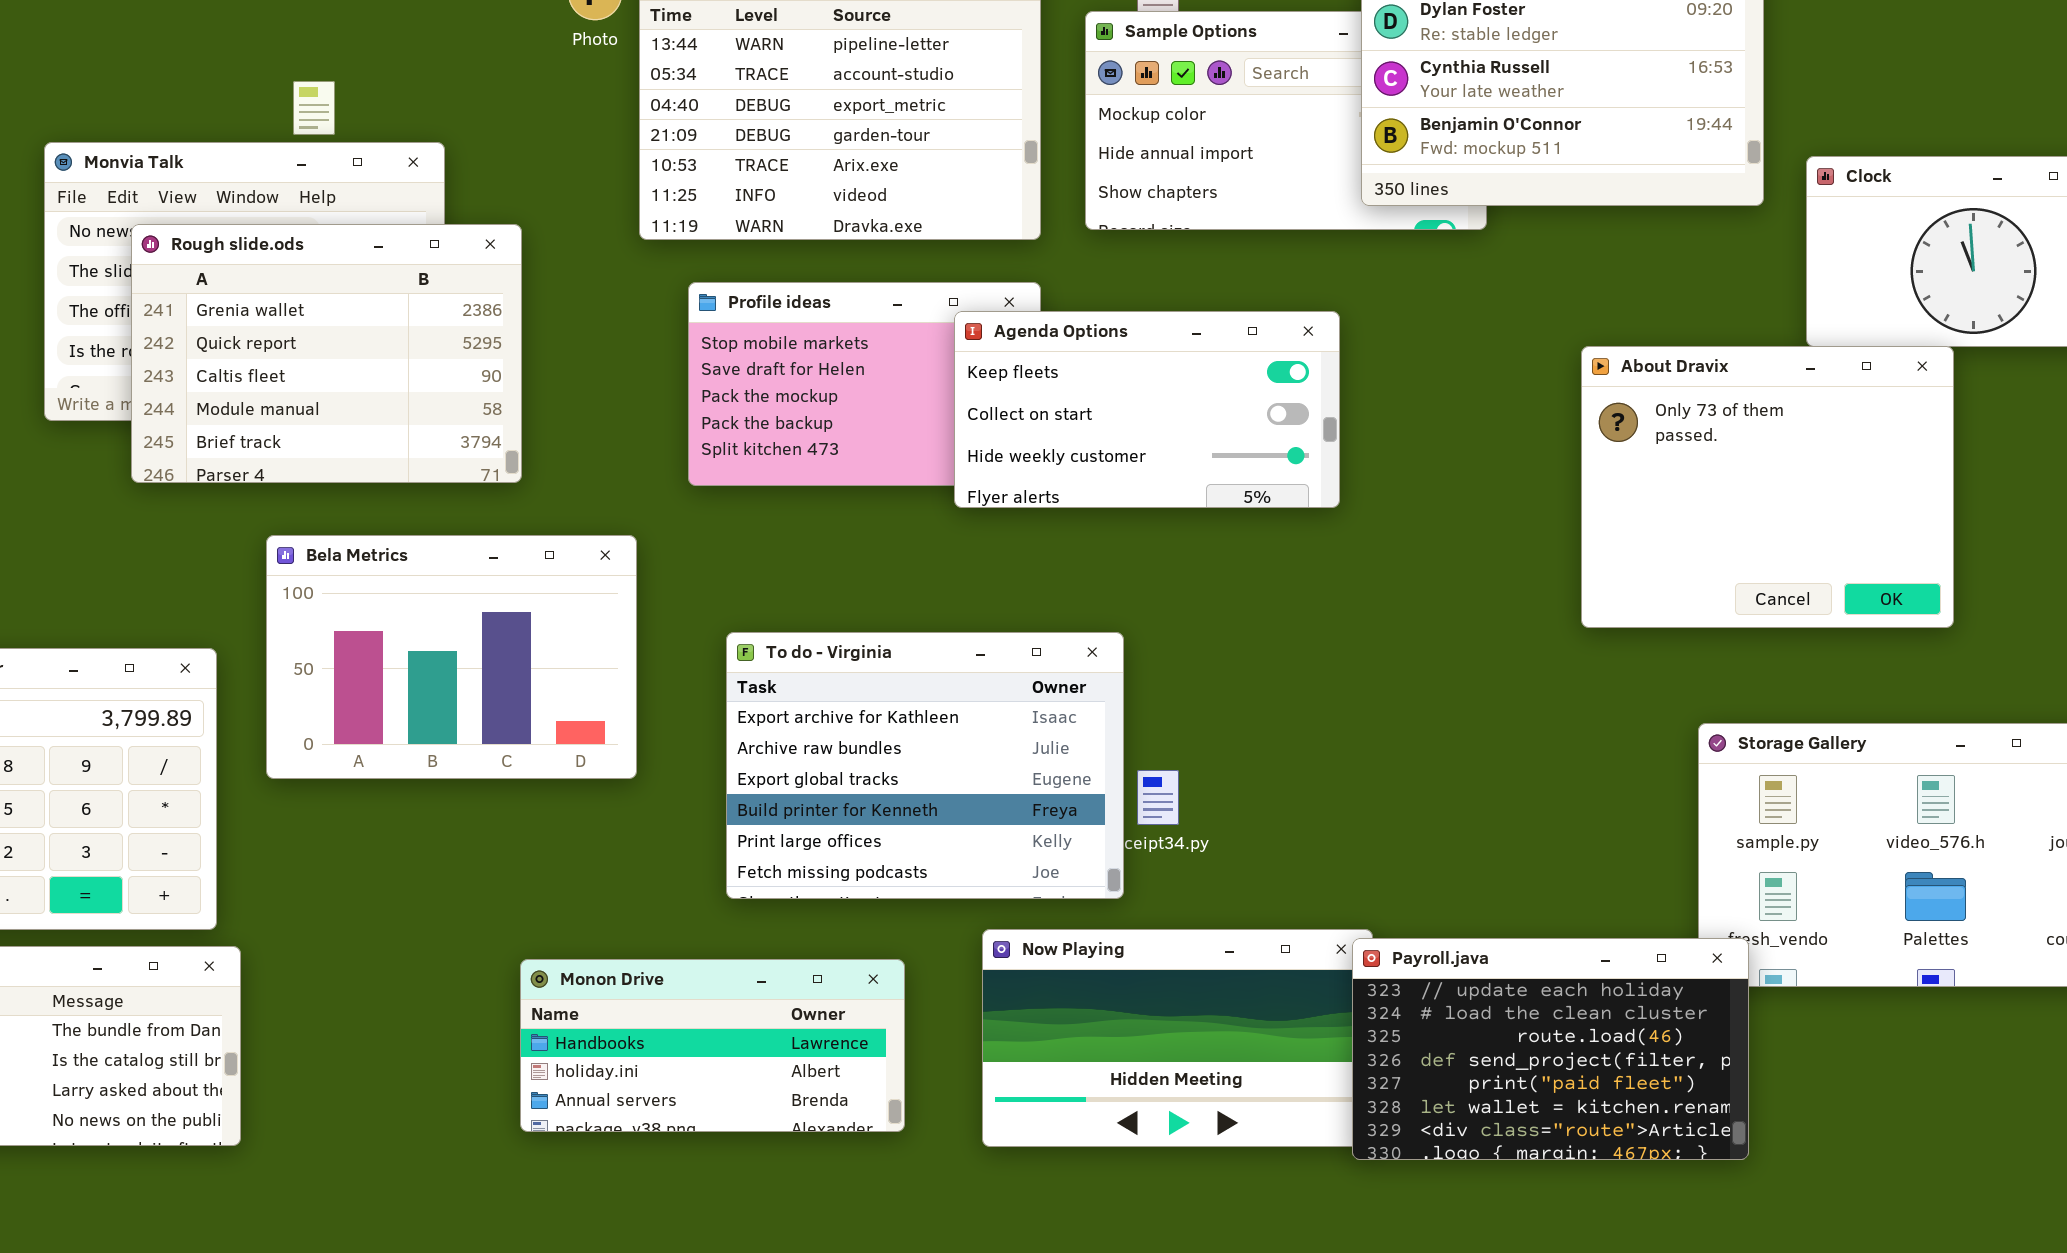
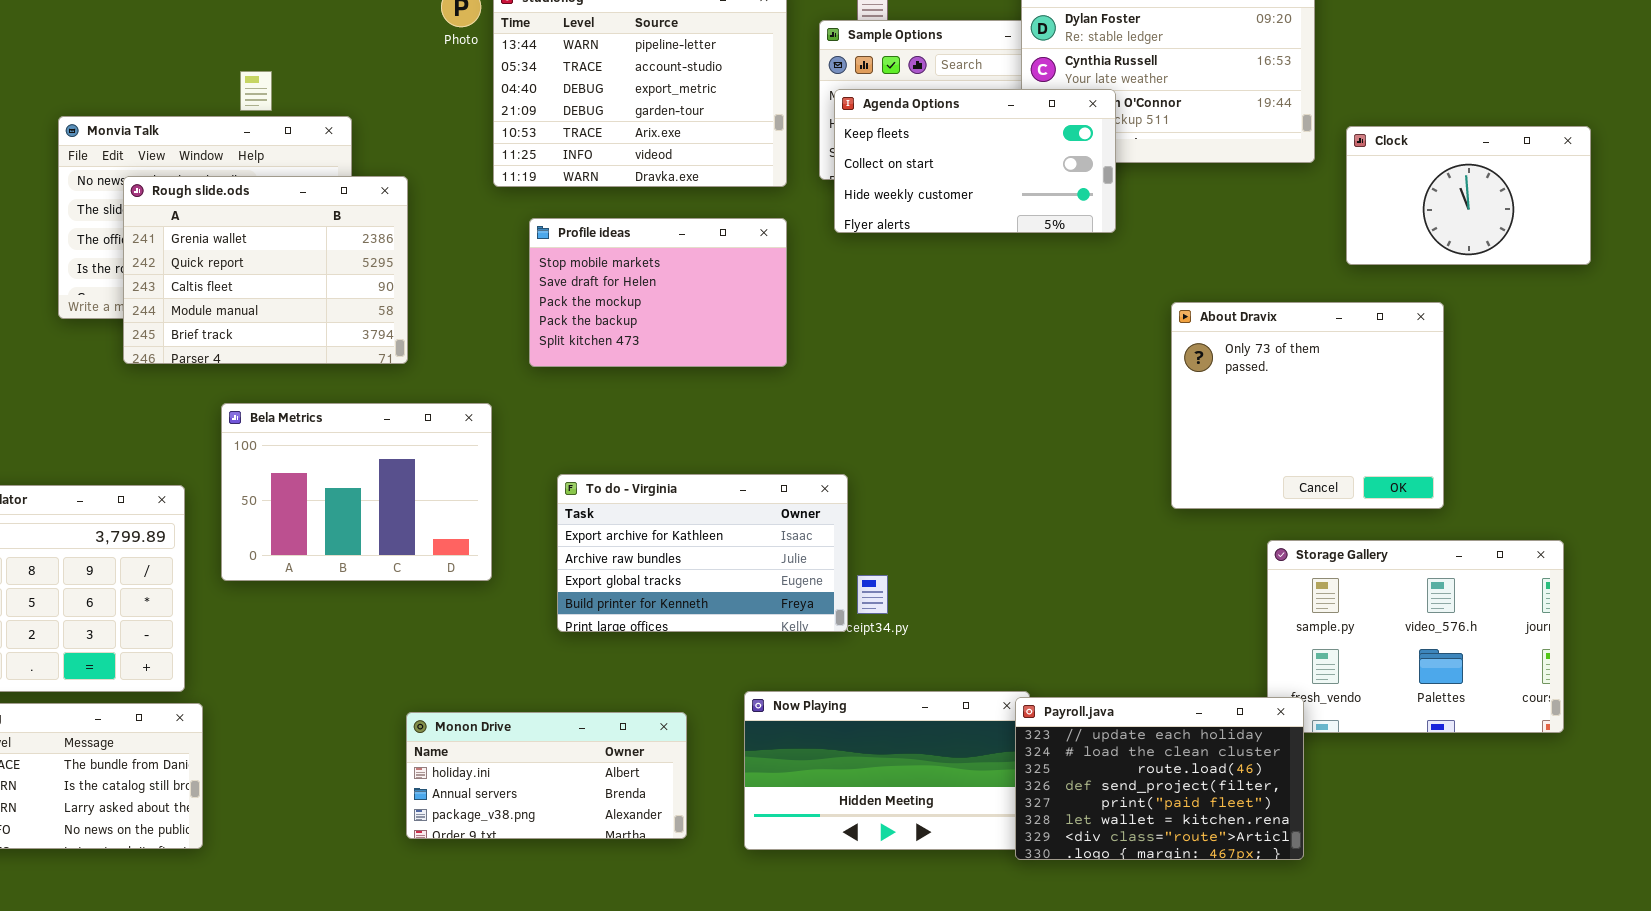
Agenda Options: [954,311,1340,508] -> [834,89,1116,233], moved
About Dravix: [1581,346,1954,628] -> [1171,302,1444,509], moved
To do - Virginia: [726,632,1124,899] -> [557,474,848,632], resized
Monon Drive: [520,959,905,1132] -> [406,712,687,839], scrolled down 1 row

